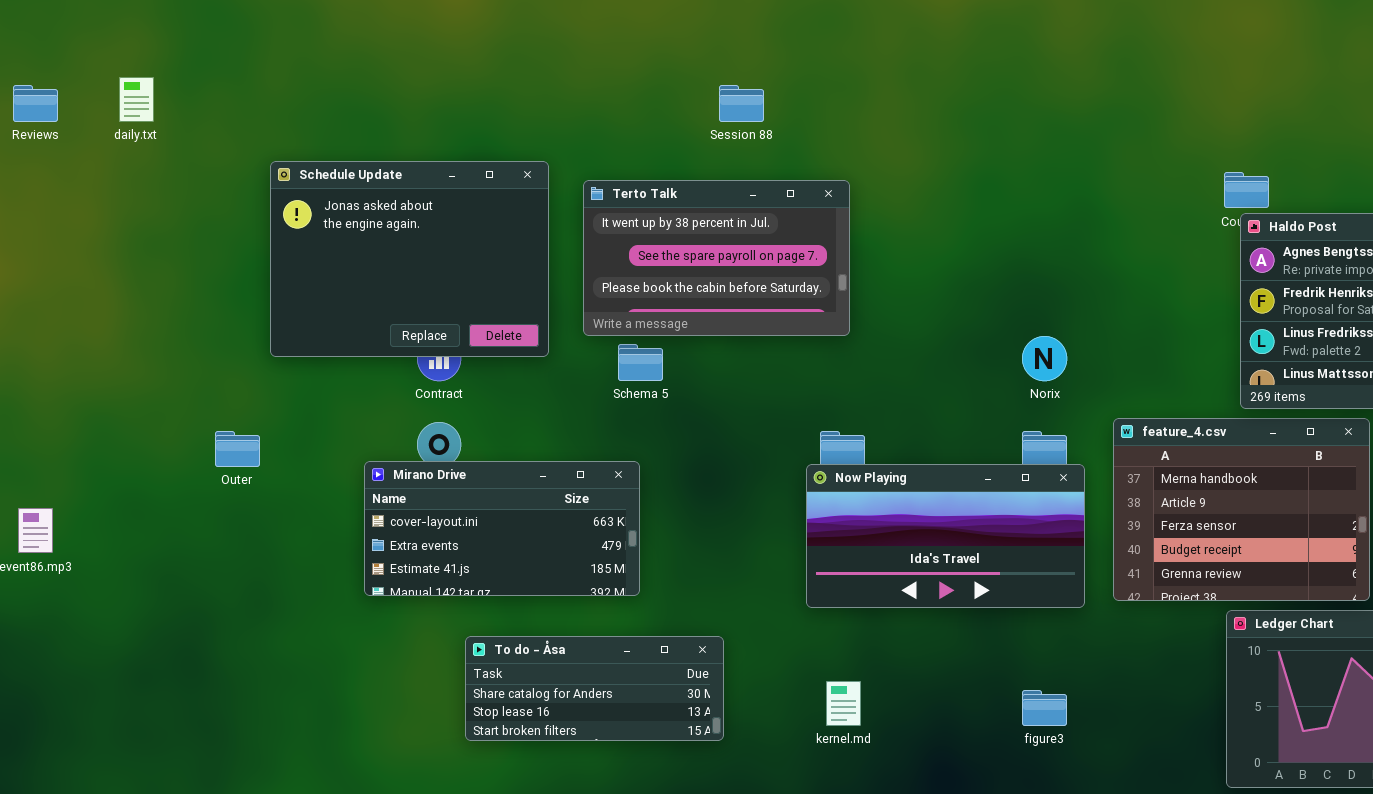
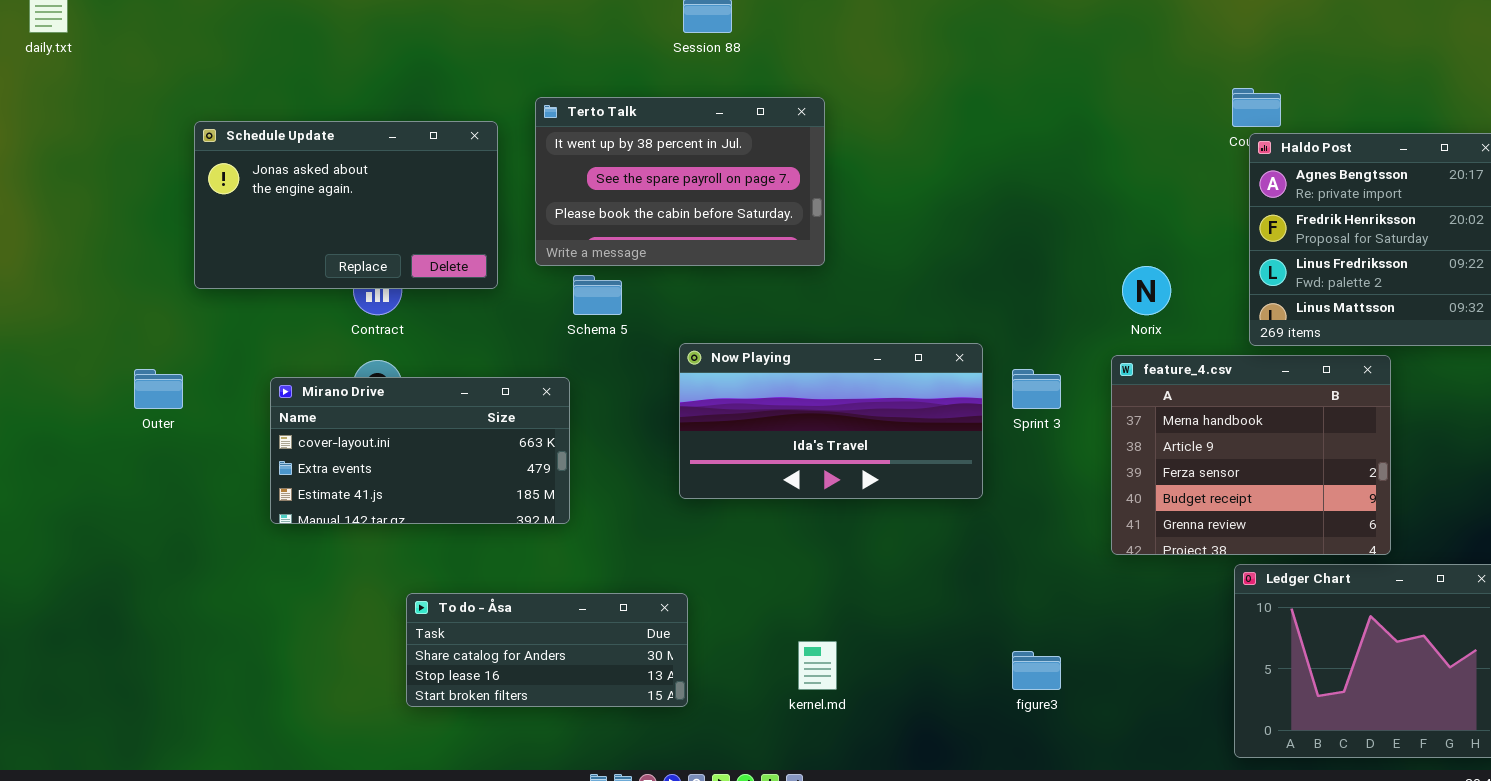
Schedule Update: [270,161,549,357] -> [194,121,498,289], resized
Norix: [1022,336,1067,381] -> [1122,266,1171,315], moved
Mirano Drive: [364,461,640,596] -> [270,377,570,524], moved
Now Playing: [806,464,1085,608] -> [679,343,983,499], moved

